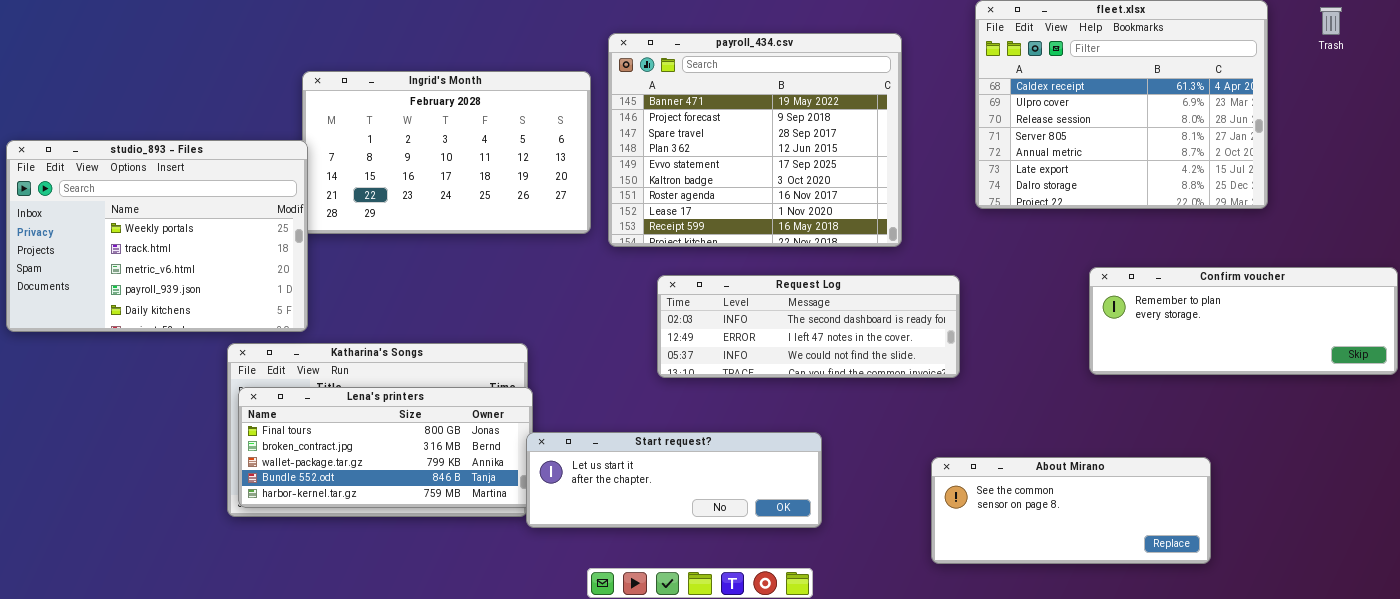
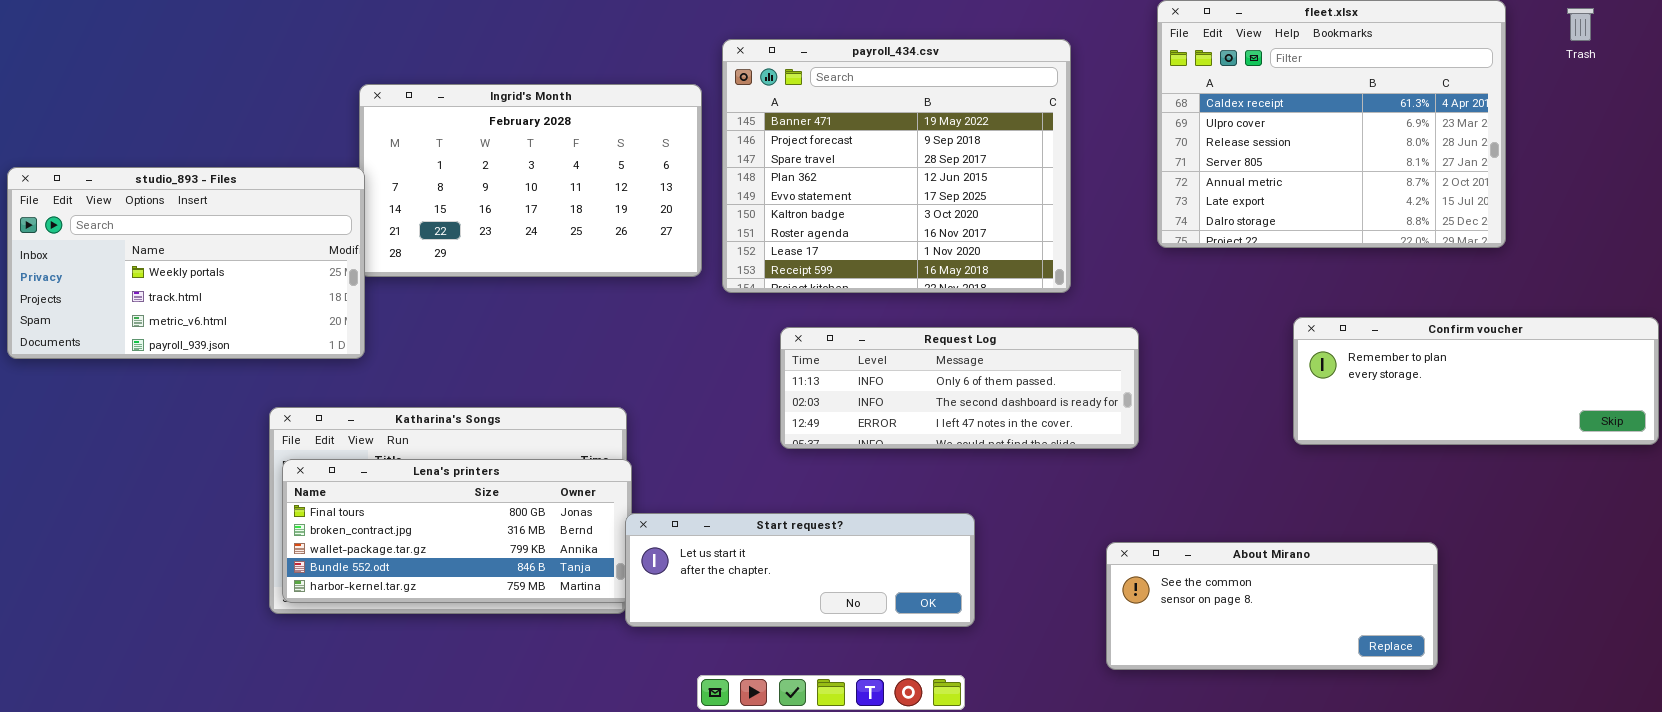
studio_893 - Files: [6,140,308,332] -> [7,167,365,359], resized
Request Log: [657,275,960,378] -> [780,327,1139,449], scrolled up 1 row

